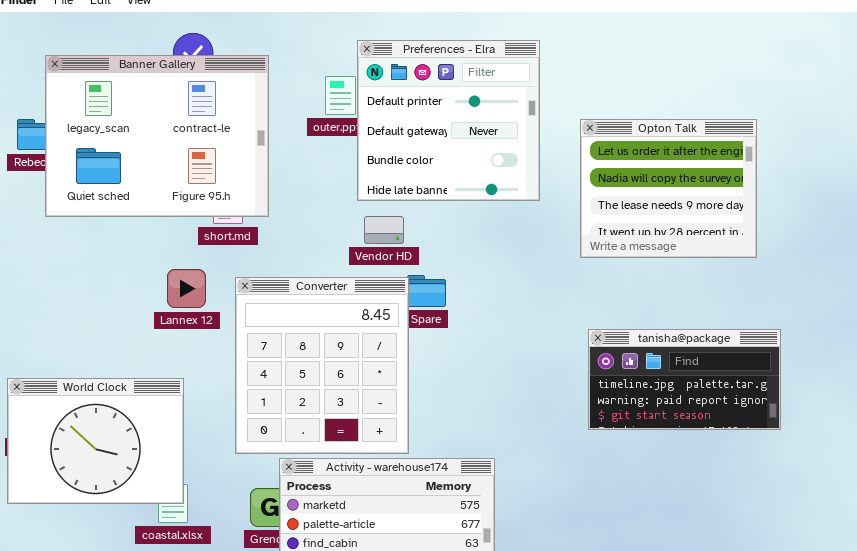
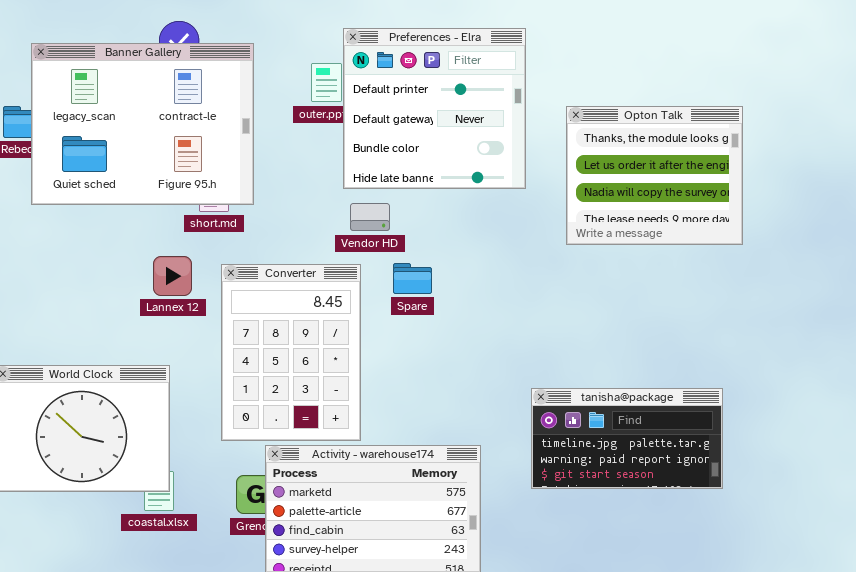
Opton Talk: [580,119,757,258] -> [566,106,743,245], scrolled up 1 row
Converter: [235,277,409,454] -> [221,264,361,441], resized
tanisha@package: [588,329,781,430] -> [531,388,723,489], moved

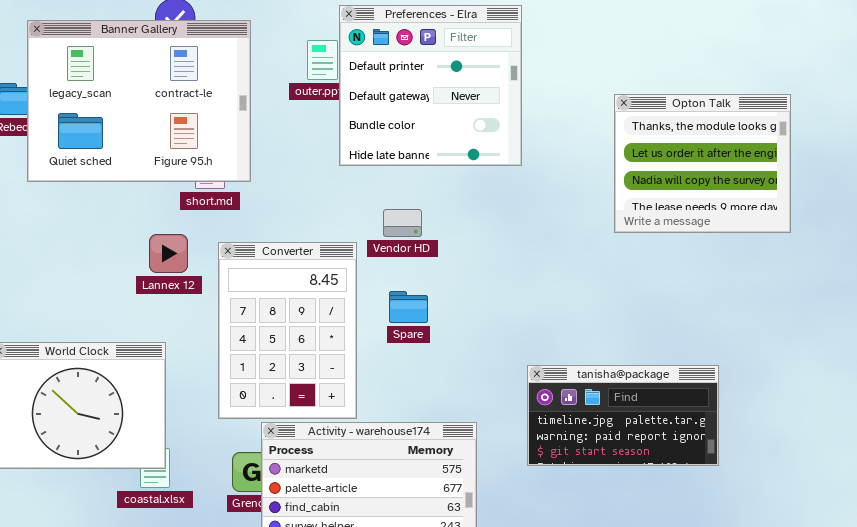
Opton Talk: [566,106,743,245] -> [614,94,791,233], moved
Vendor HD: [350,203,390,231] -> [383,209,422,237], moved
Spare: [393,263,432,294] -> [389,291,428,323], moved

